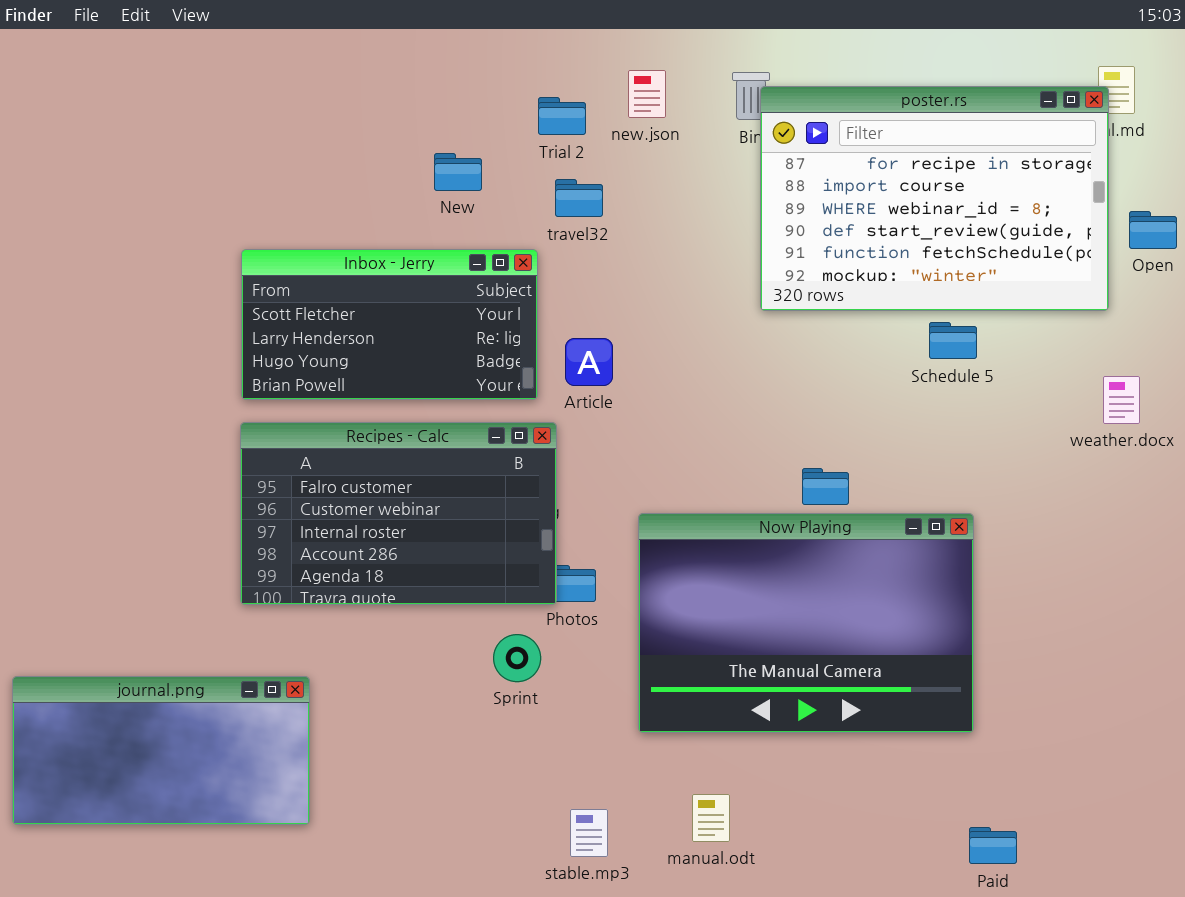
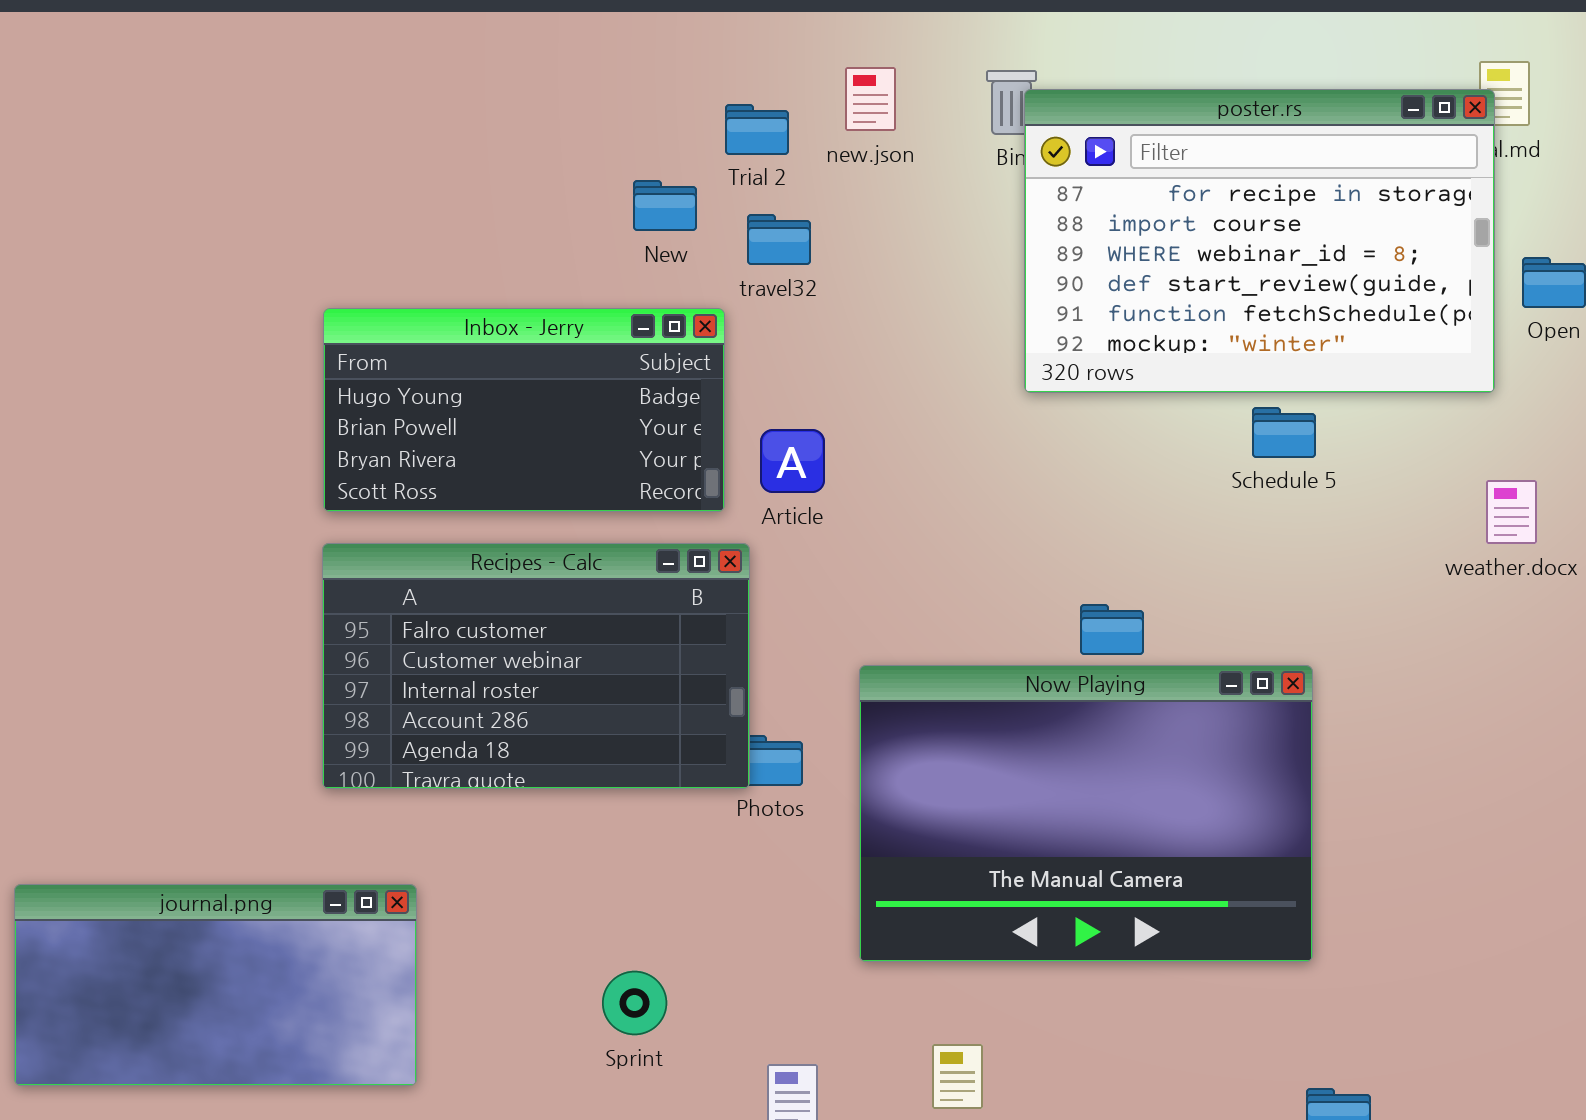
New: [434,153,482,191] -> [633,180,697,231], moved
Inbox - Jerry: [241,249,538,400] -> [323,308,725,512], scrolled down 2 rows
Sprint: [493,634,541,682] -> [602,971,667,1035], moved

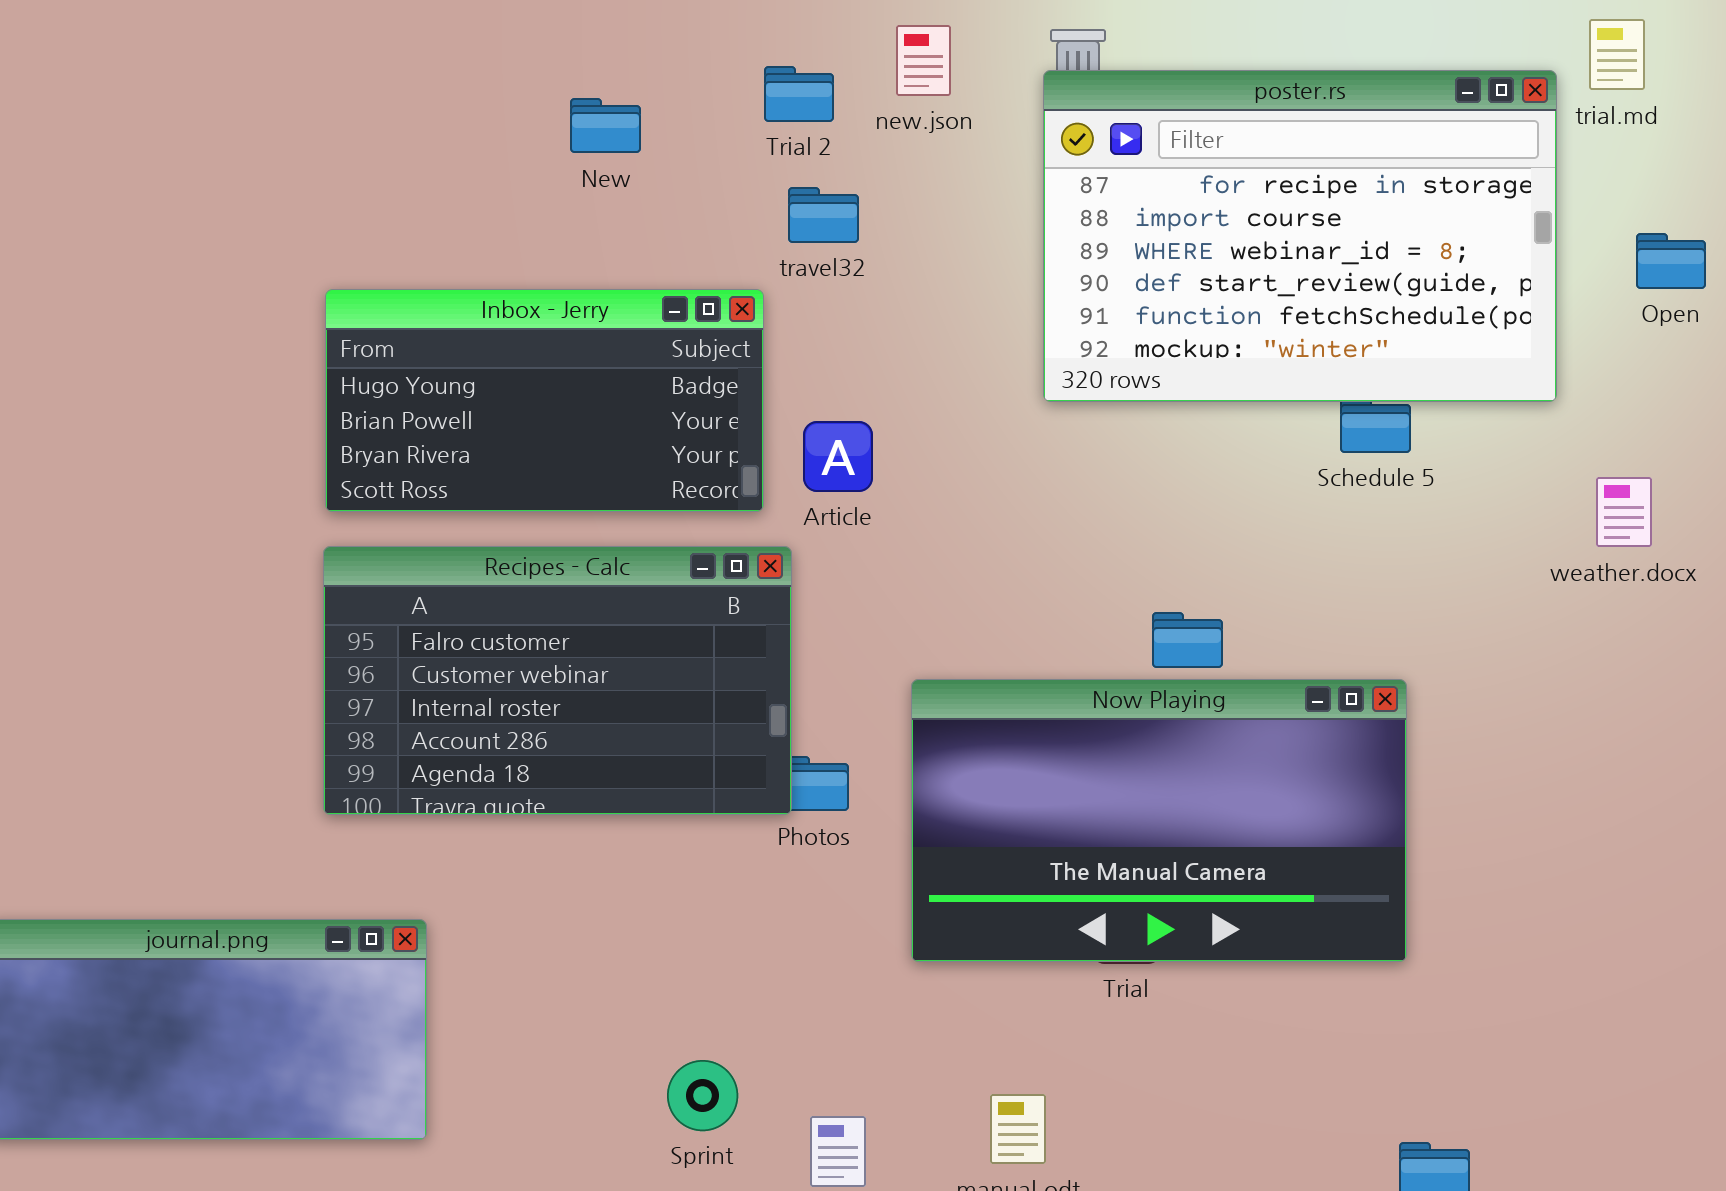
poster.rs: [1024,89,1495,393] -> [1043,70,1557,402], moved
New: [633,180,697,231] -> [570,98,641,153], moved
Now Playing: [859,665,1313,962] -> [911,679,1407,962], resized
Sprint: [602,971,667,1035] -> [667,1060,738,1131], moved

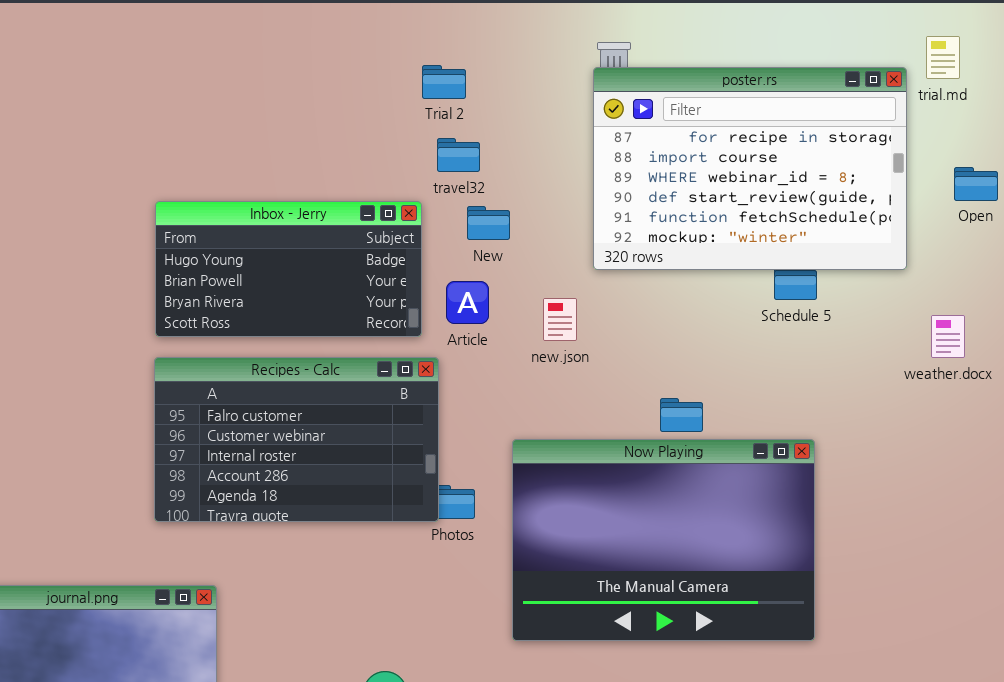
new.json: [896,25,951,96] -> [543,298,577,341], moved
New: [570,98,641,153] -> [467,206,510,240], moved
Now Playing: [911,679,1407,962] -> [512,439,815,641], resized

